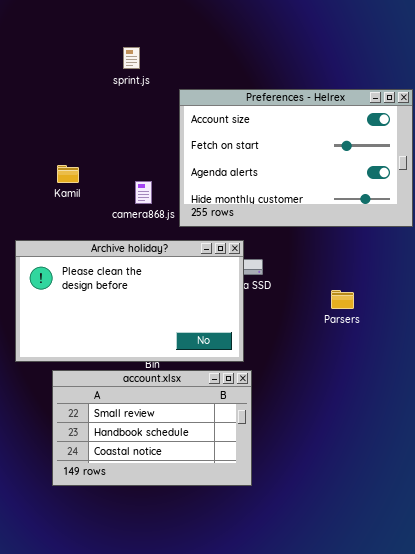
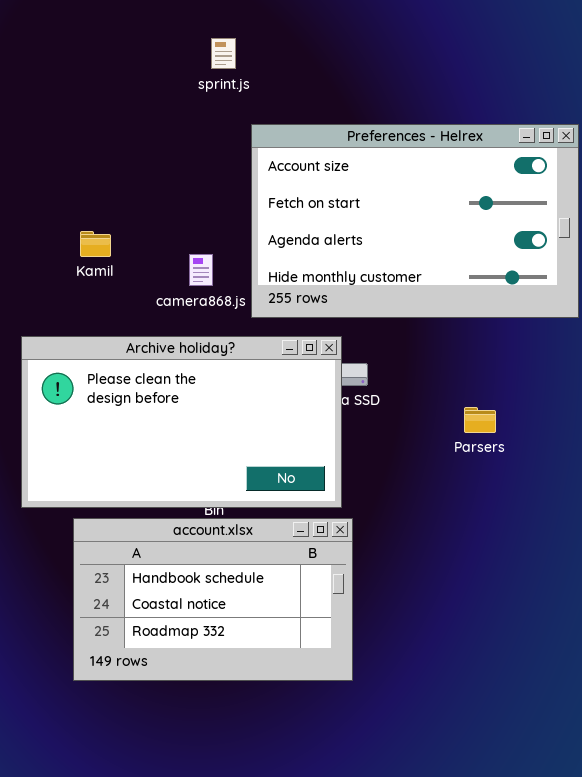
sprint.js: [123,47,140,69] -> [211,38,236,69], moved
account.xlsx: [52,370,252,486] -> [73,518,353,681], scrolled down 1 row

